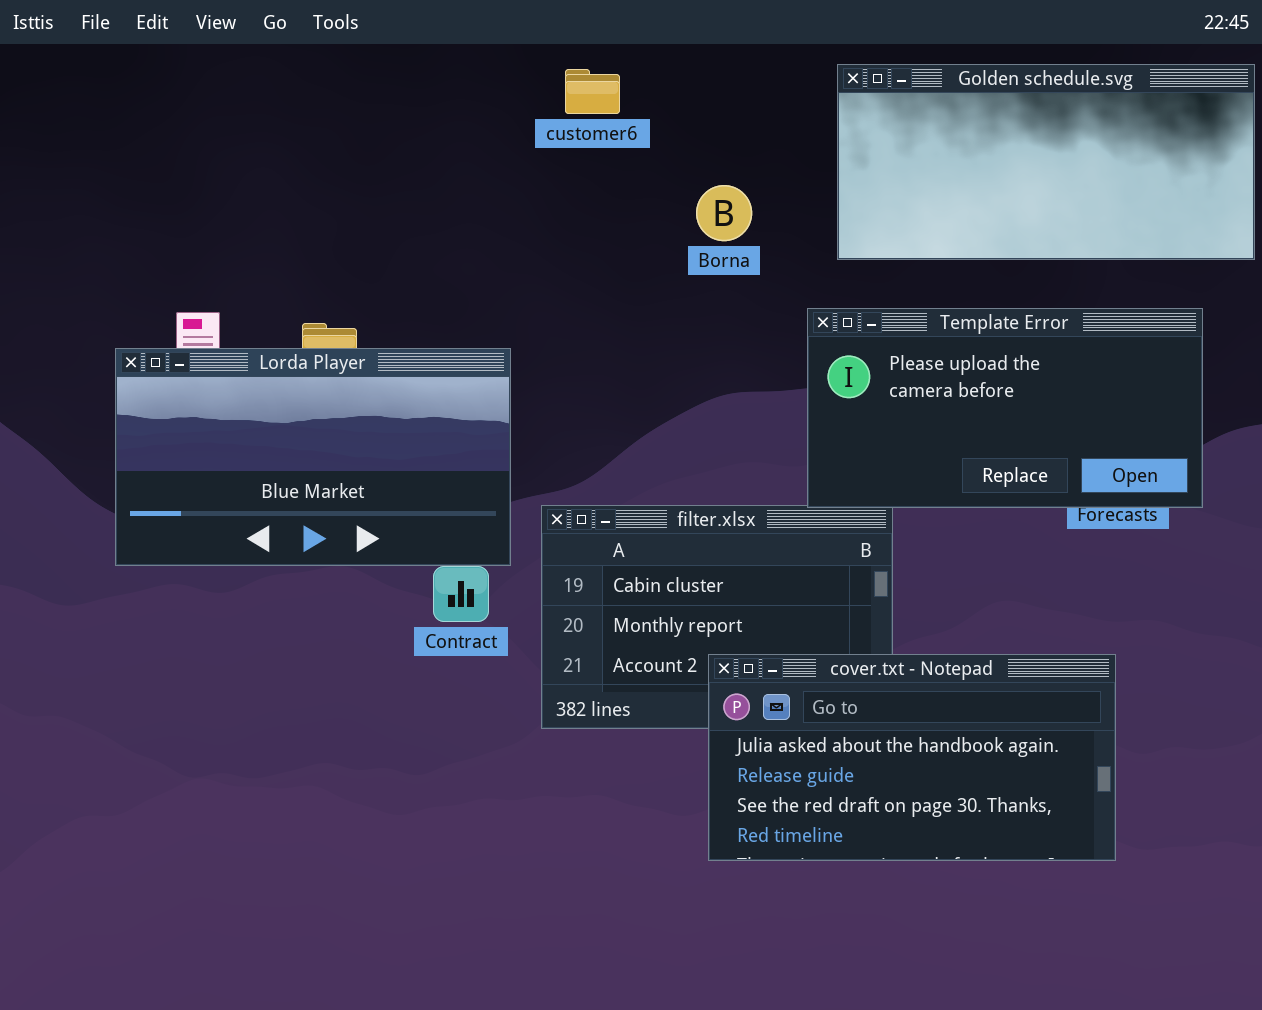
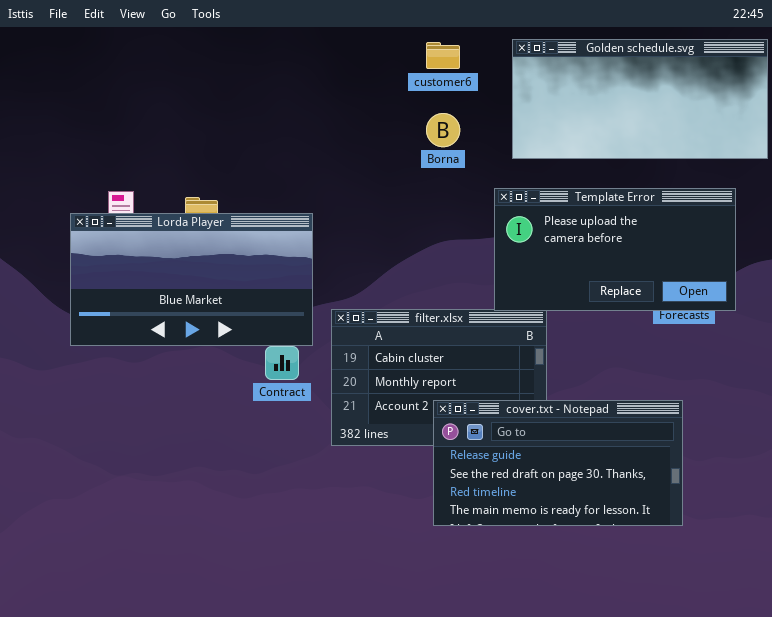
customer6: [565,69,620,114] -> [426,42,460,69], moved
cover.txt - Notepad: [708,654,1116,861] -> [433,400,683,526], scrolled down 1 row

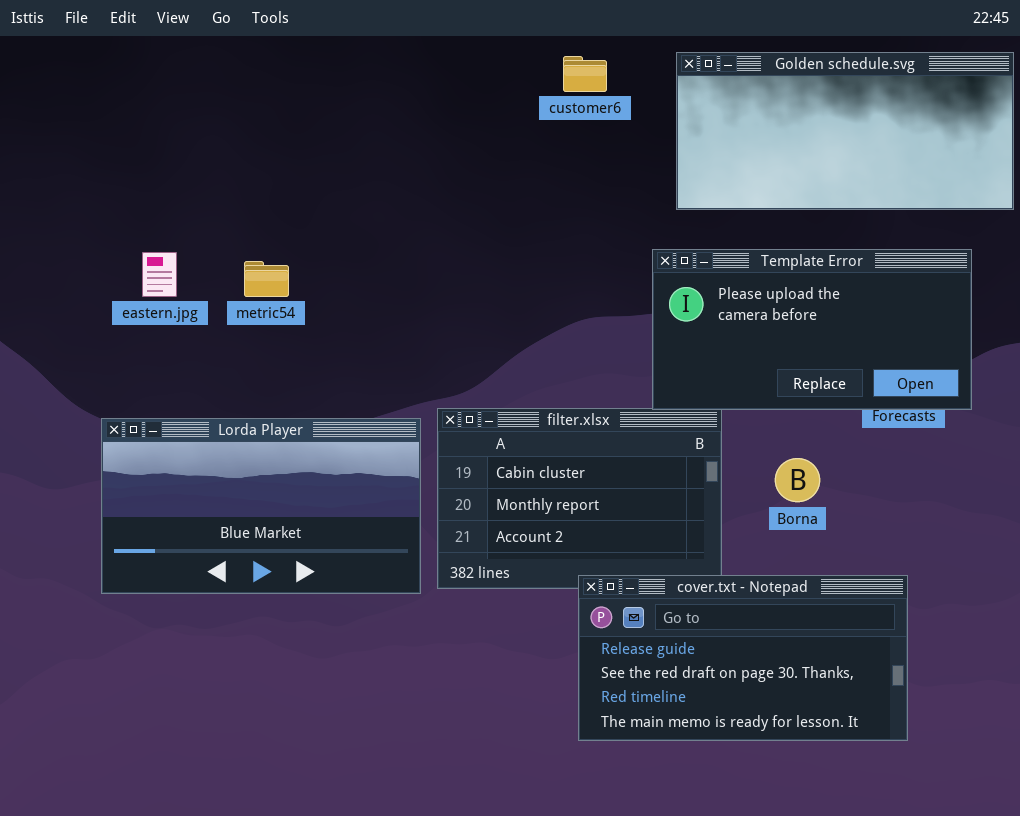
Borna: [426,113,460,147] -> [775,458,820,502], moved
Lorda Player: [70,213,313,346] -> [101,418,421,594], moved
cover.txt - Notepad: [433,400,683,526] -> [578,575,908,741], moved

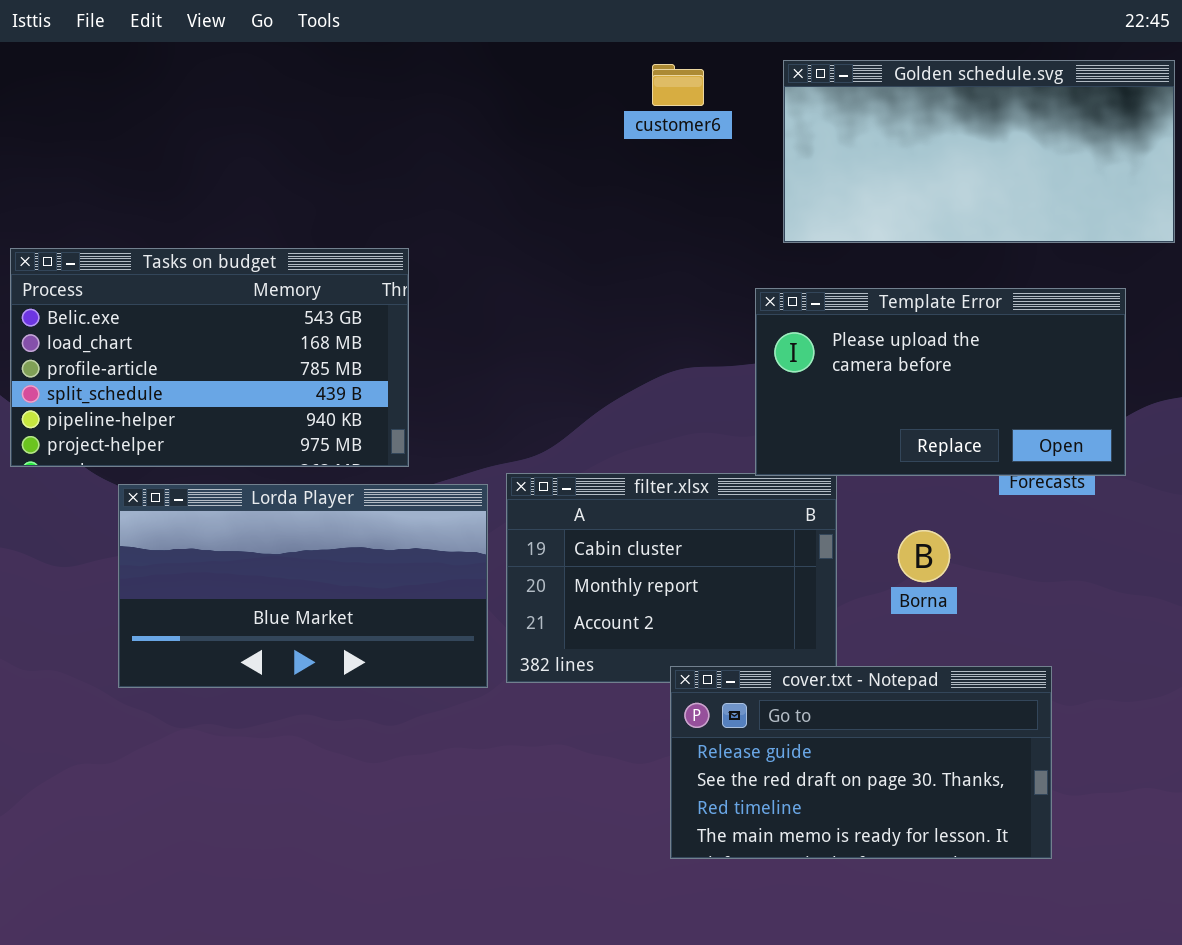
Tasks on budget: none -> [10,248,409,467], opened

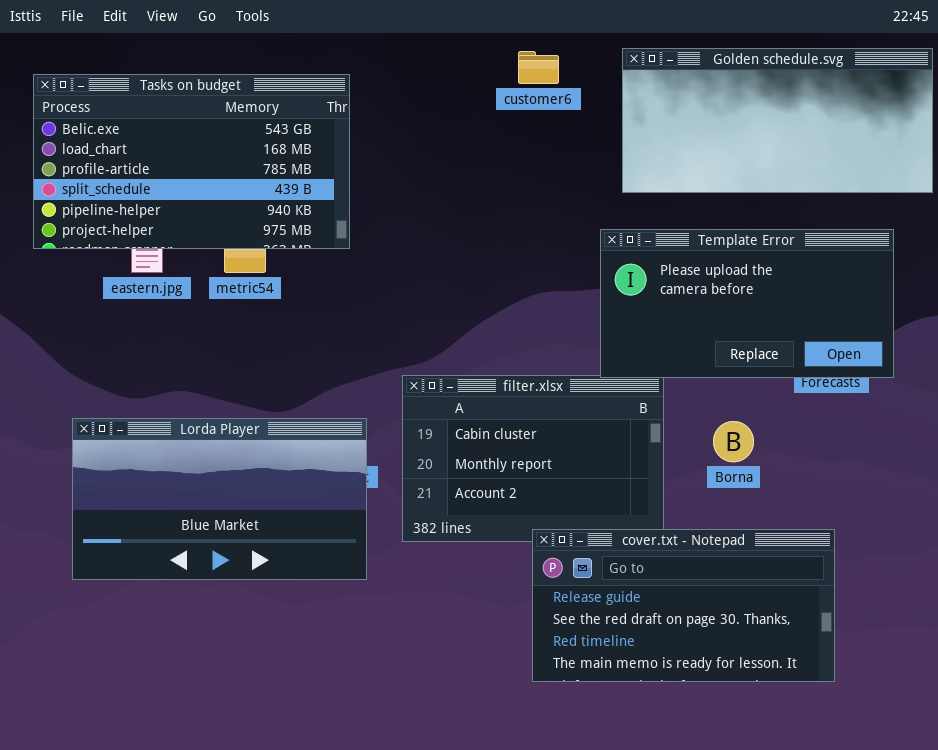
Tasks on budget: [10,248,409,467] -> [33,74,350,249], moved
Lorda Player: [118,484,488,688] -> [72,418,367,580], moved

